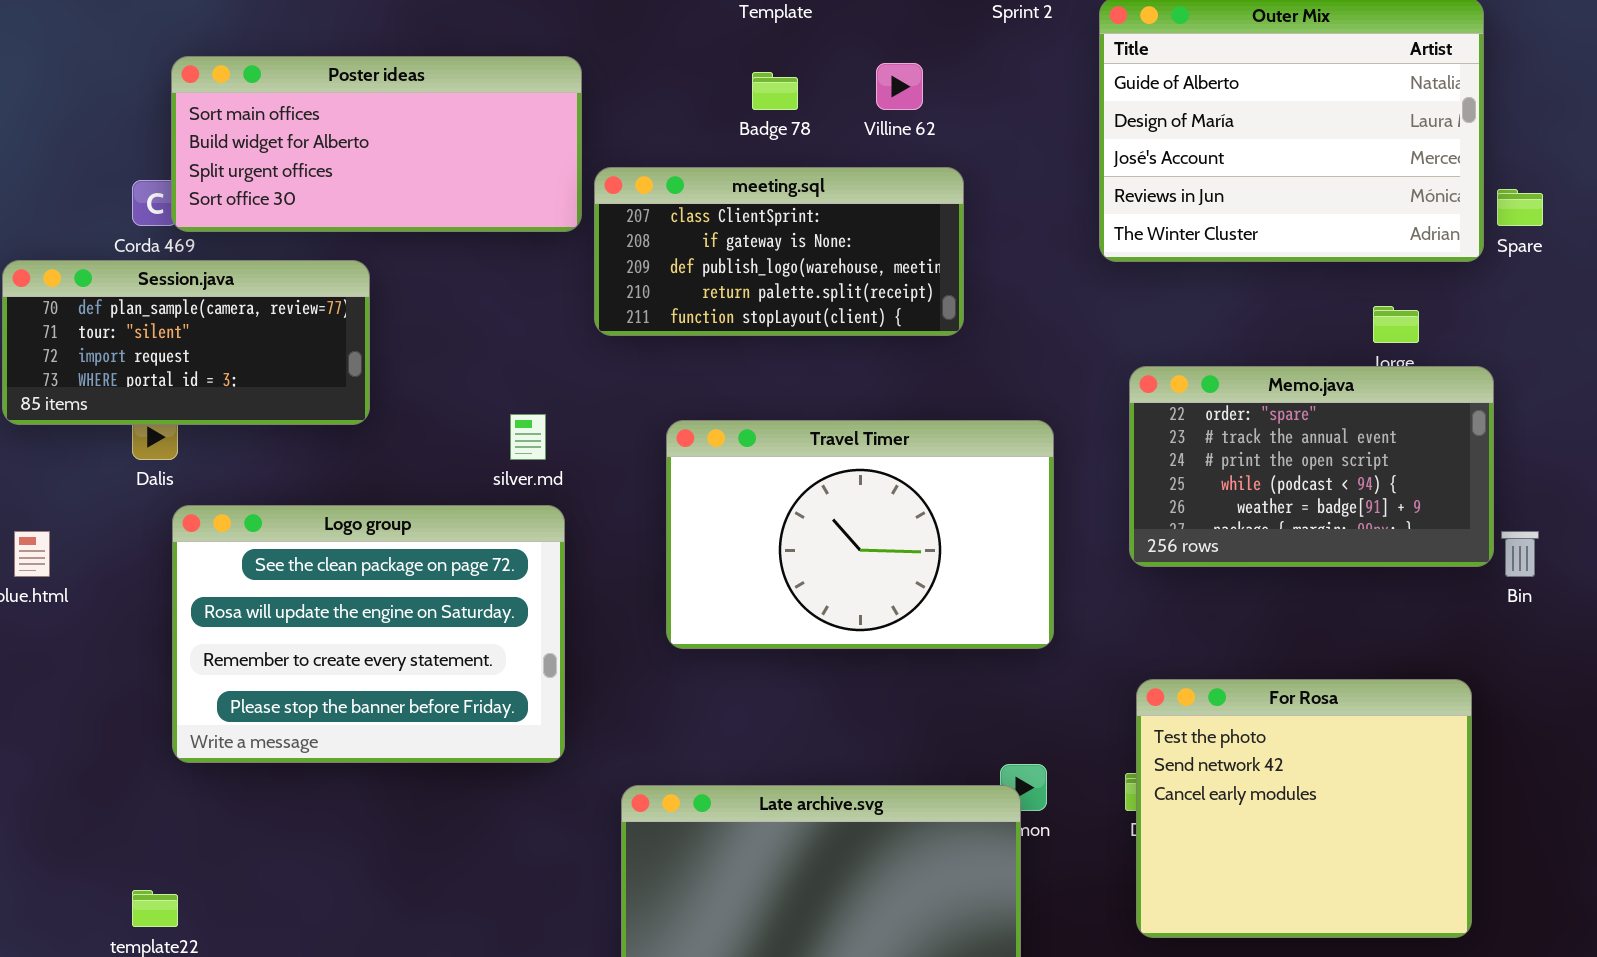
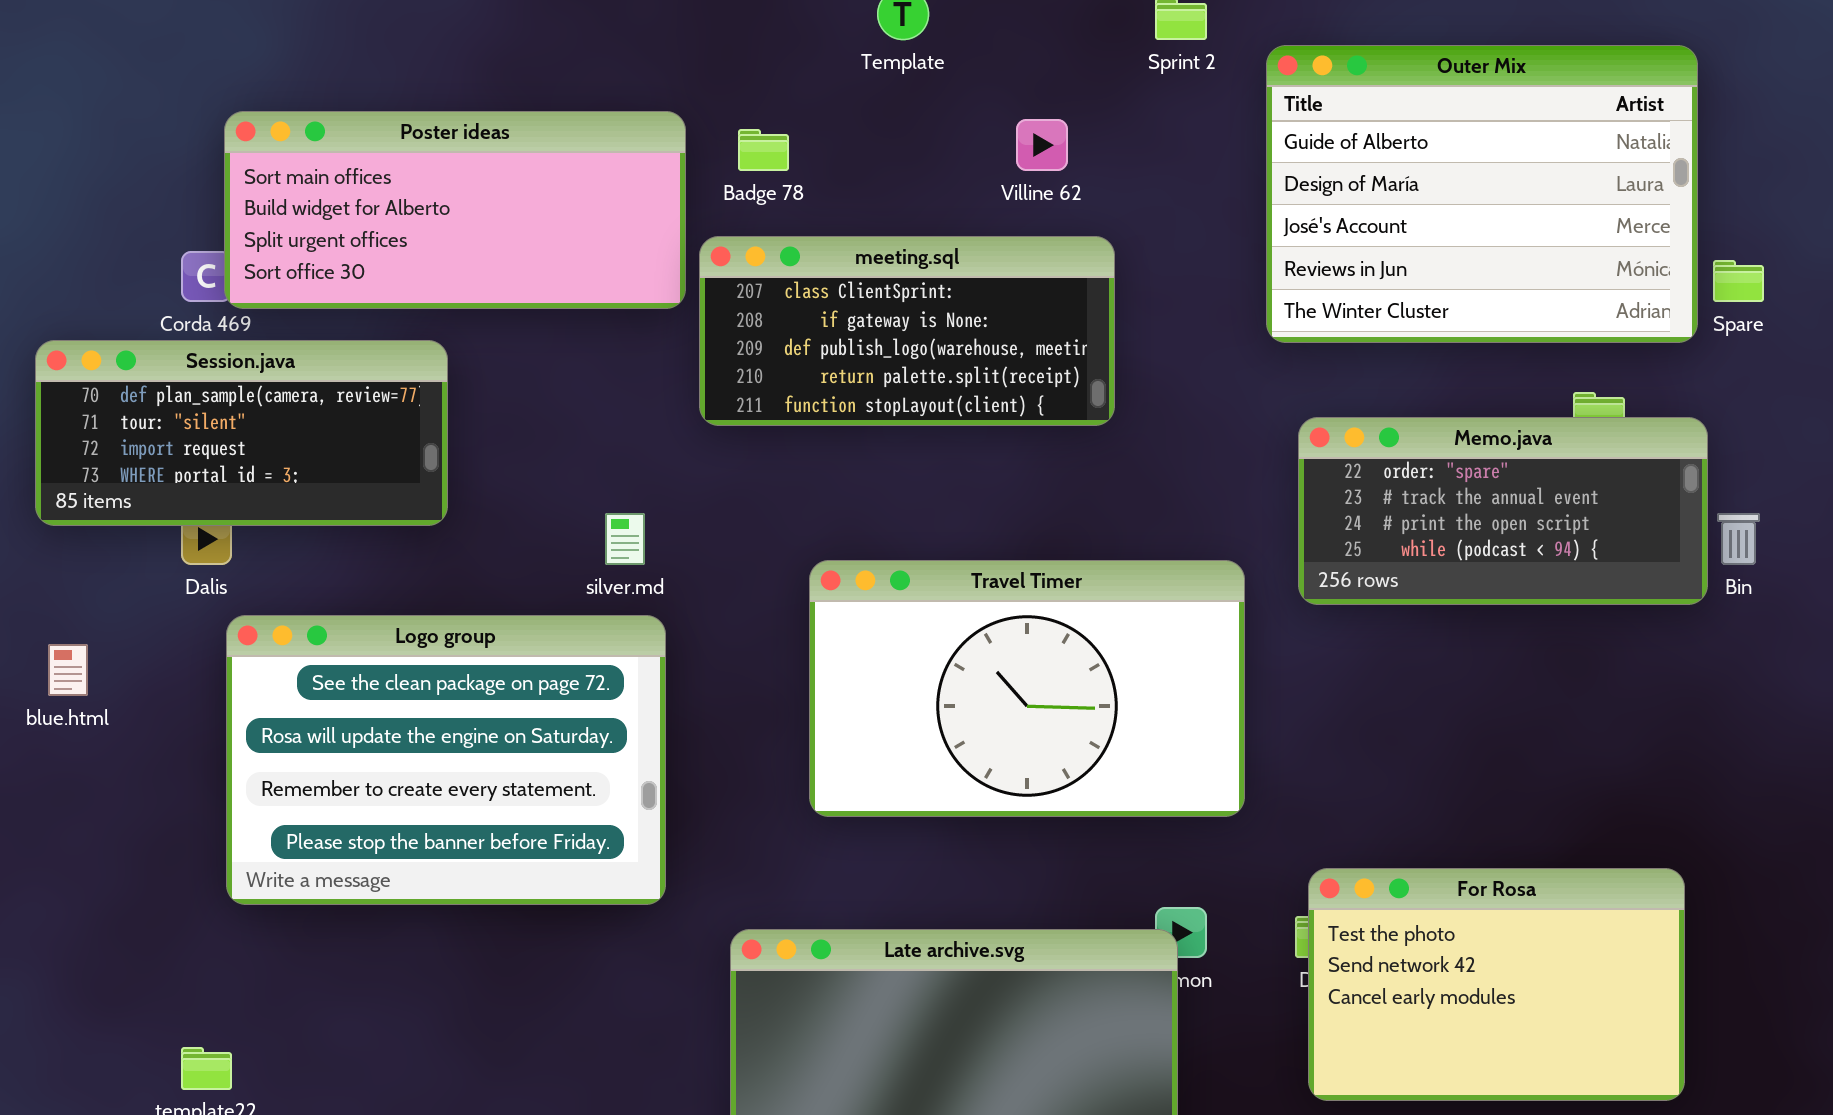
Badge 78: [752,72,798,110] -> [738,129,789,171], moved
Memo.java: [1129,366,1494,567] -> [1298,417,1708,605], moved, resized
Travel Timer: [666,420,1054,649] -> [809,560,1245,817], moved
Bin: [1501,531,1539,577] -> [1717,513,1760,565], moved
For Rosa: [1136,679,1472,938] -> [1308,868,1685,1101], resized

